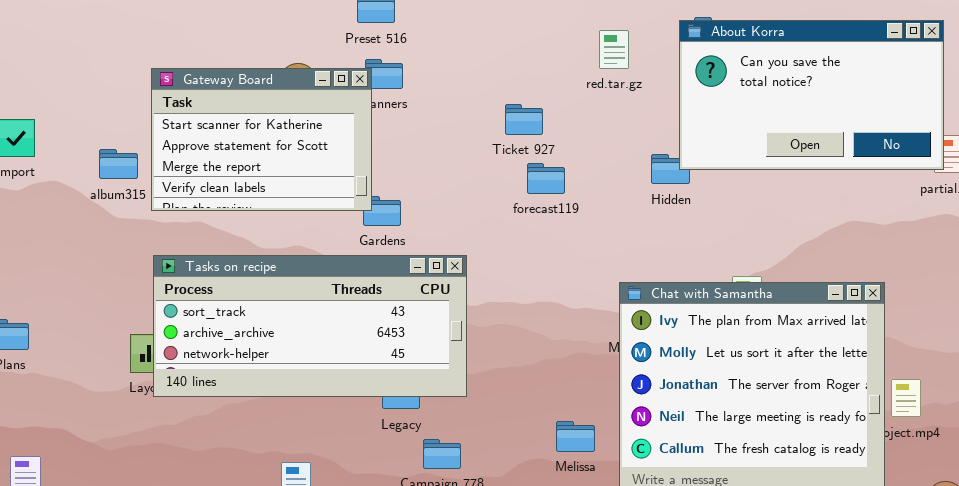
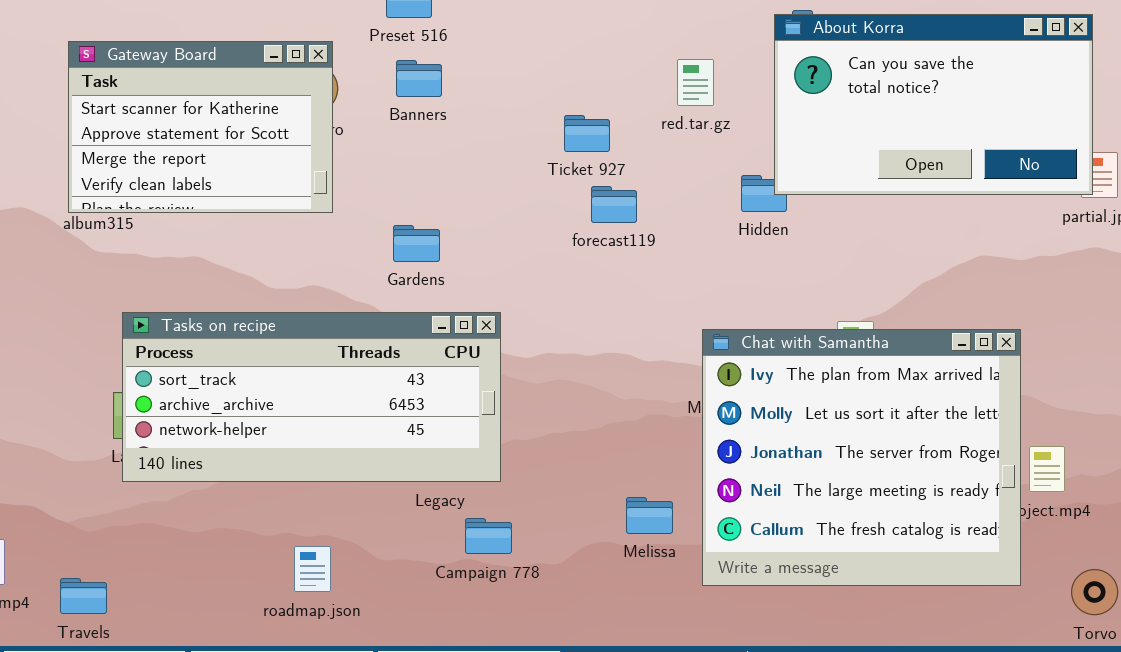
red.tar.gz: [599,30,629,69] -> [677,59,714,106], moved
Gateway Board: [151,68,372,211] -> [68,41,333,213], moved
Tasks on recipe: [153,255,467,397] -> [122,312,501,482], moved

